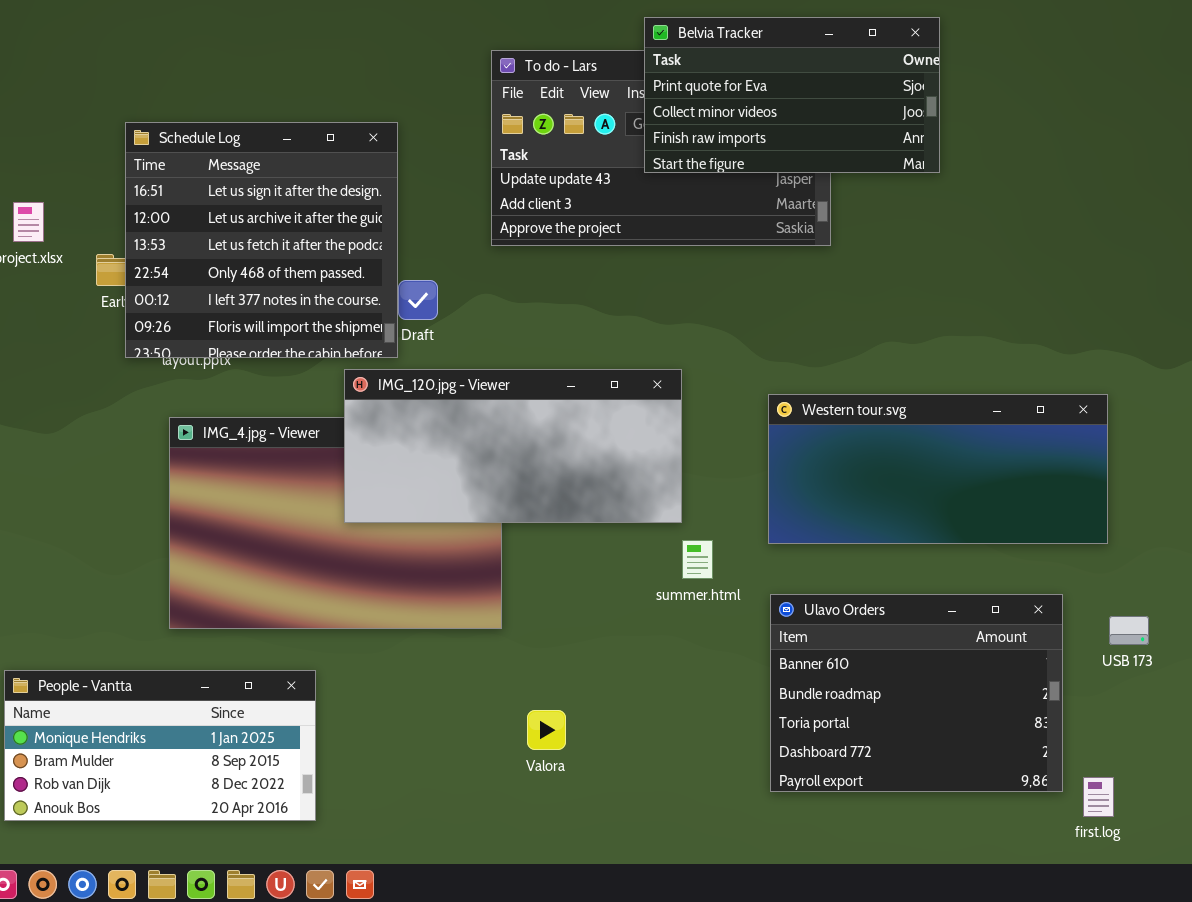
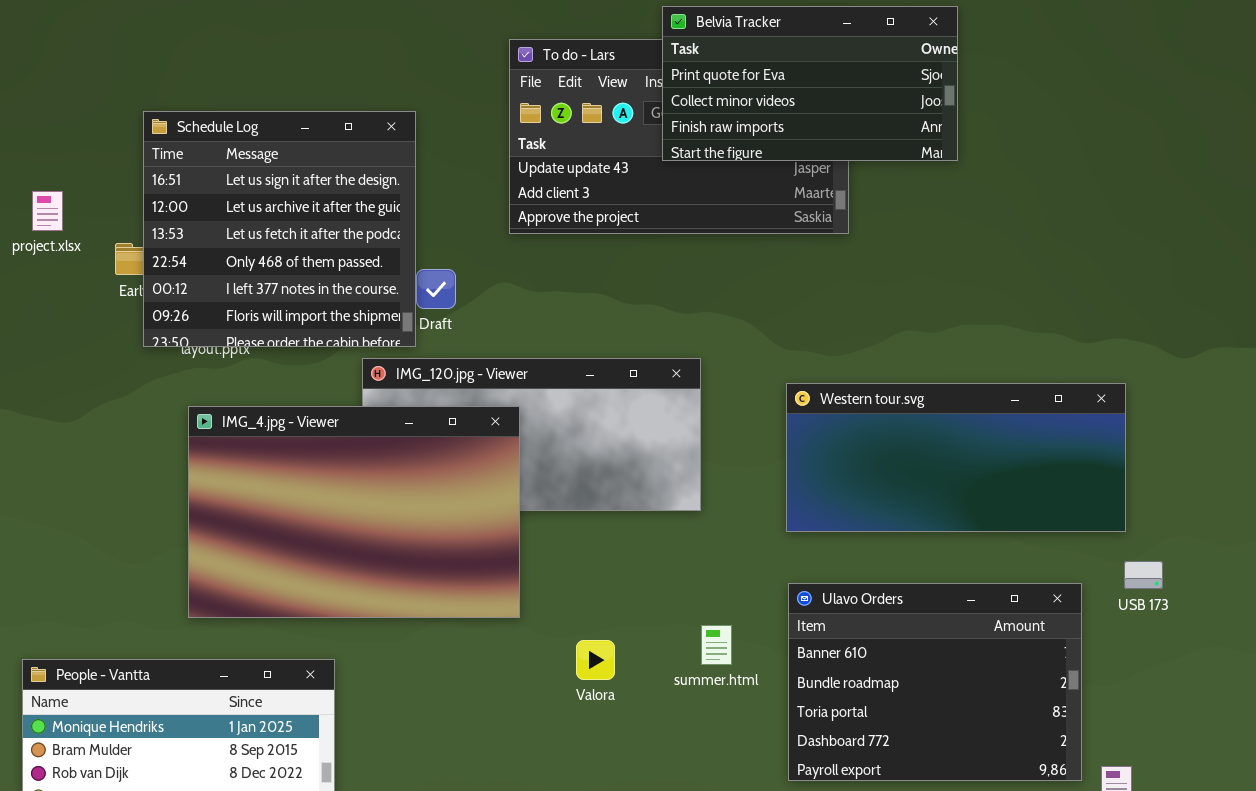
IMG_4.jpg - Viewer: [169,417,502,629] -> [188,406,520,618], raised
summer.html: [682,540,713,579] -> [701,625,732,665], moved
USB 173: [1109,616,1149,645] -> [1124,561,1163,589], moved
Valora: [527,710,566,750] -> [576,640,615,680], moved

